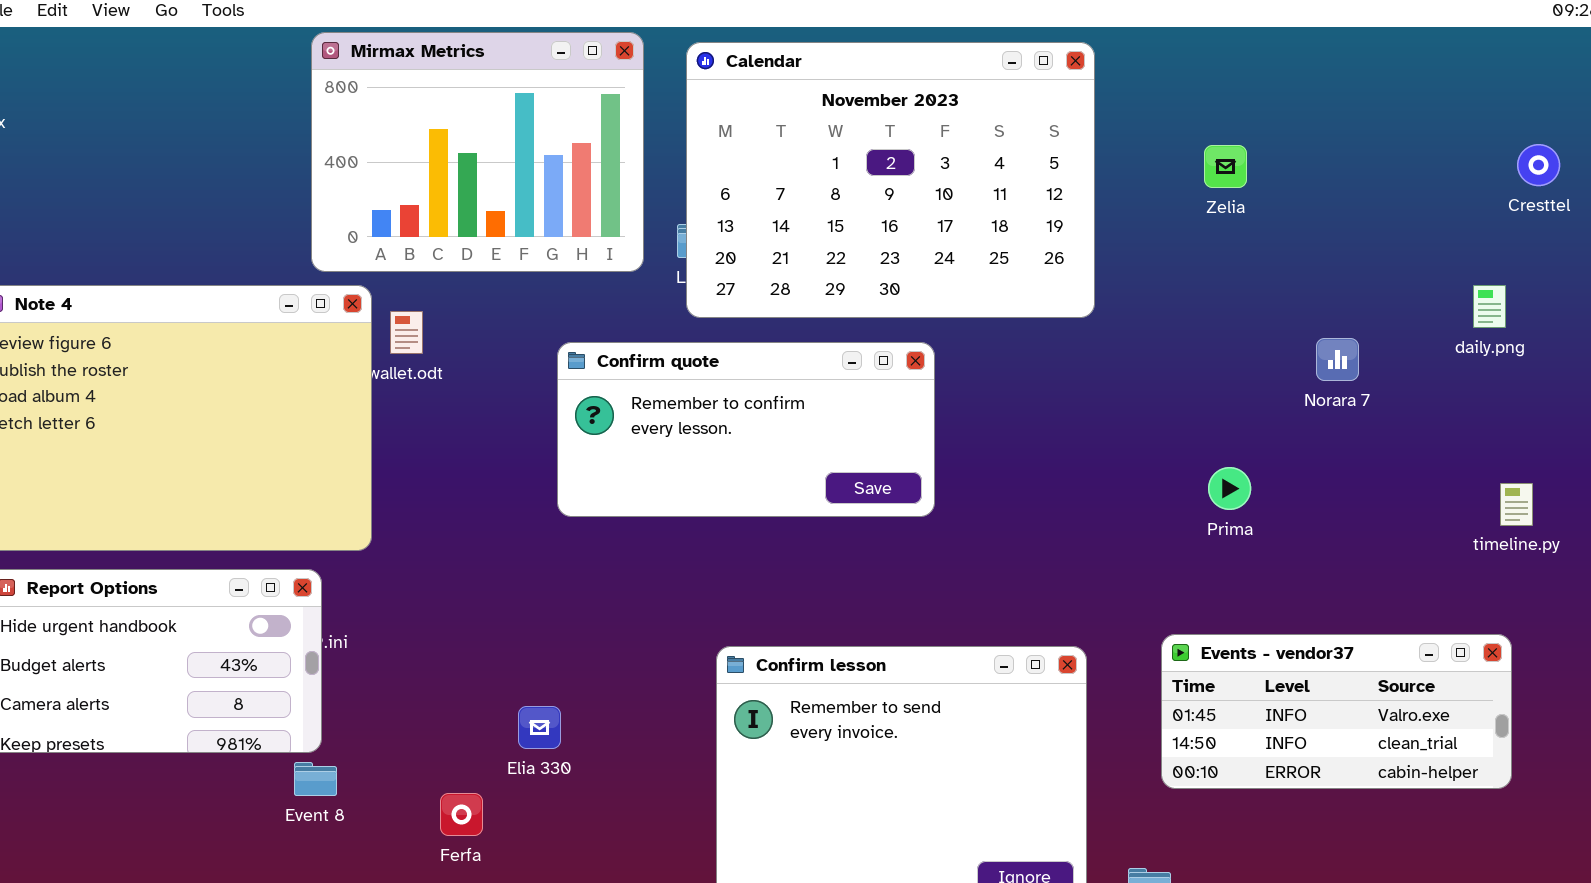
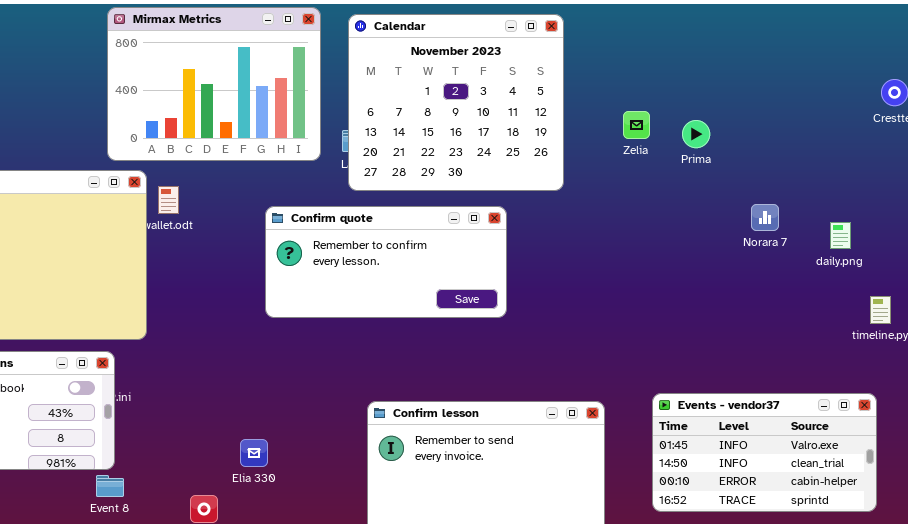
Calendar: [686,42,1095,318] -> [348,14,564,191], resized
Zelia: [1204,145,1247,188] -> [623,111,650,139], moved
daily.png: [1473,285,1506,328] -> [830,222,851,249], moved
Prima: [1208,467,1251,510] -> [682,120,710,148], moved
Events - vendor37: [1161,634,1512,789] -> [652,393,877,512], resized

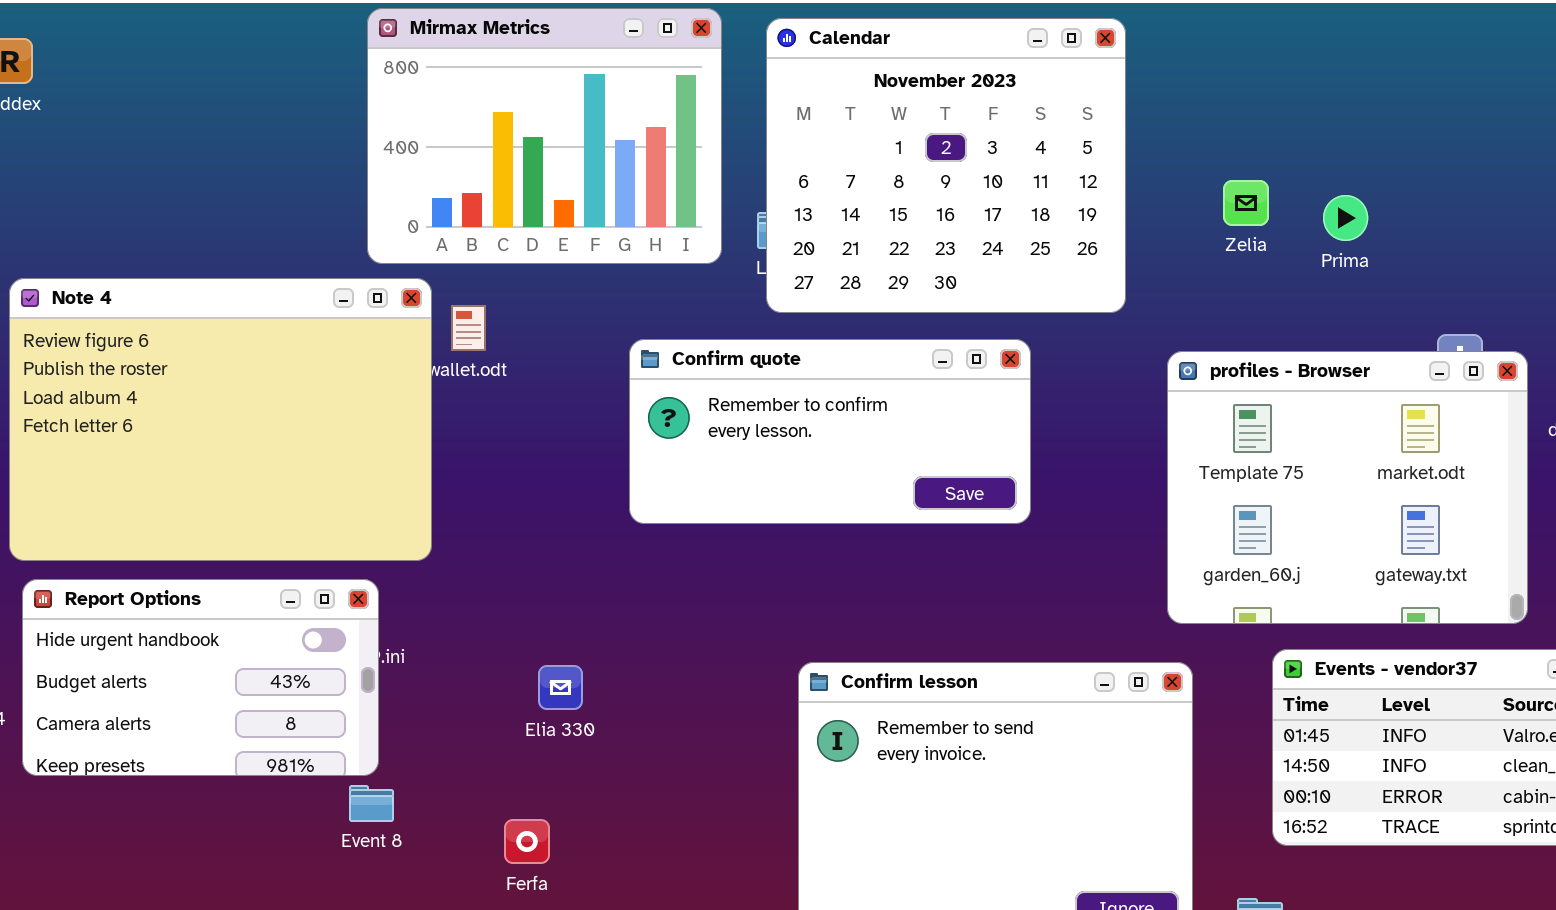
profiles - Browser: none -> [1167,351,1528,624], opened
Elia 330: [240,439,268,467] -> [538,665,583,710], moved

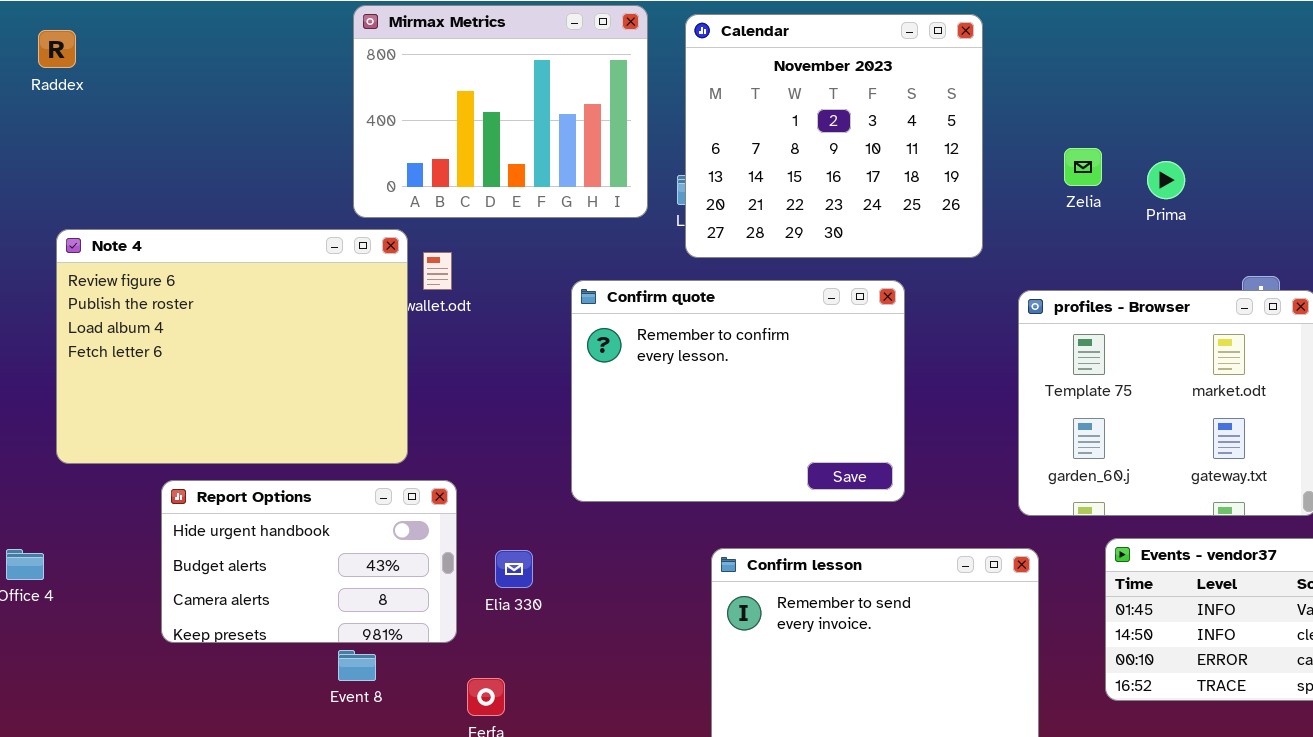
Confirm quote: [629,339,1031,524] -> [571,280,905,502], resized
Report Options: [22,579,379,776] -> [161,480,457,643], moved

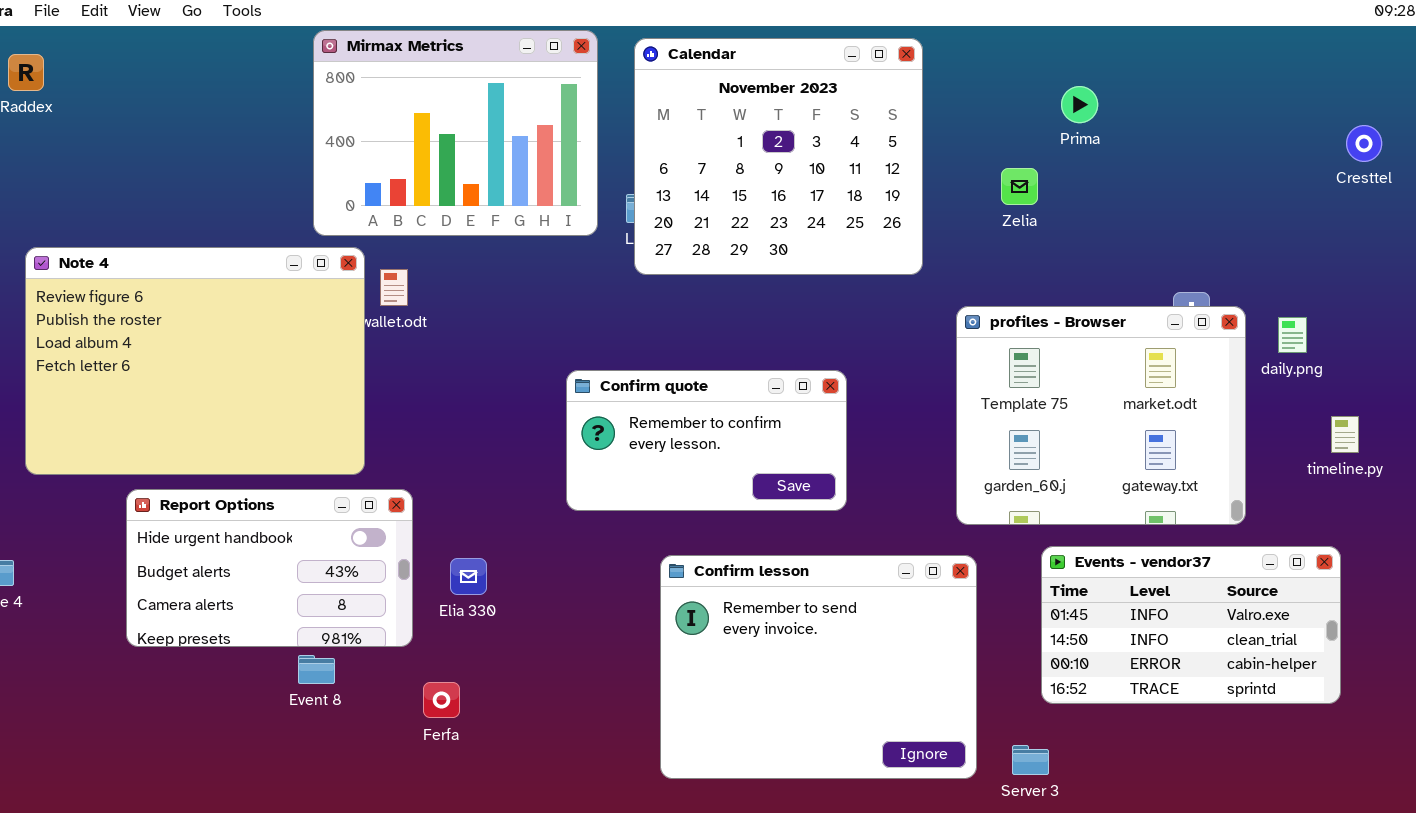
Prima: [1147,161,1185,199] -> [1061,86,1098,123], moved
Confirm quote: [571,280,905,502] -> [566,370,847,511], resized

